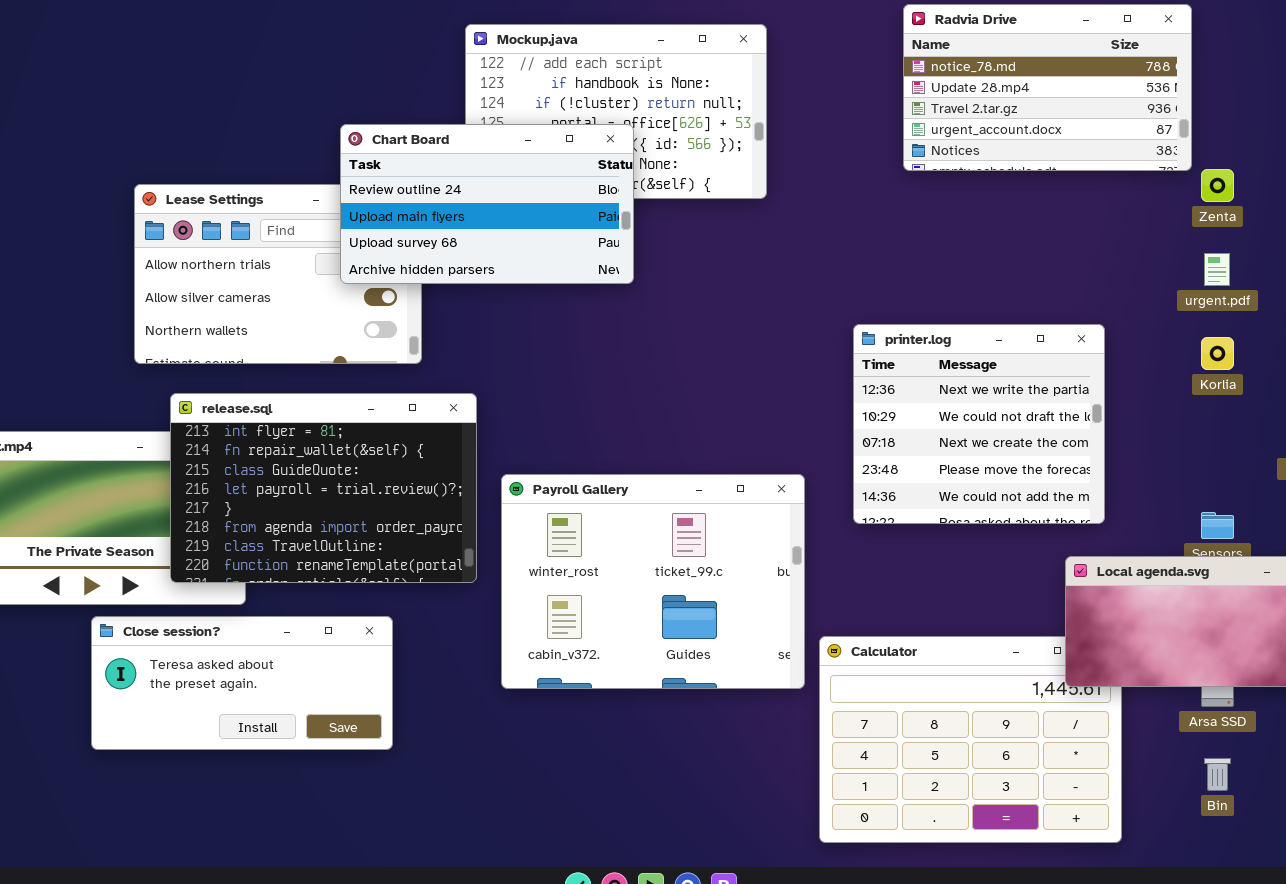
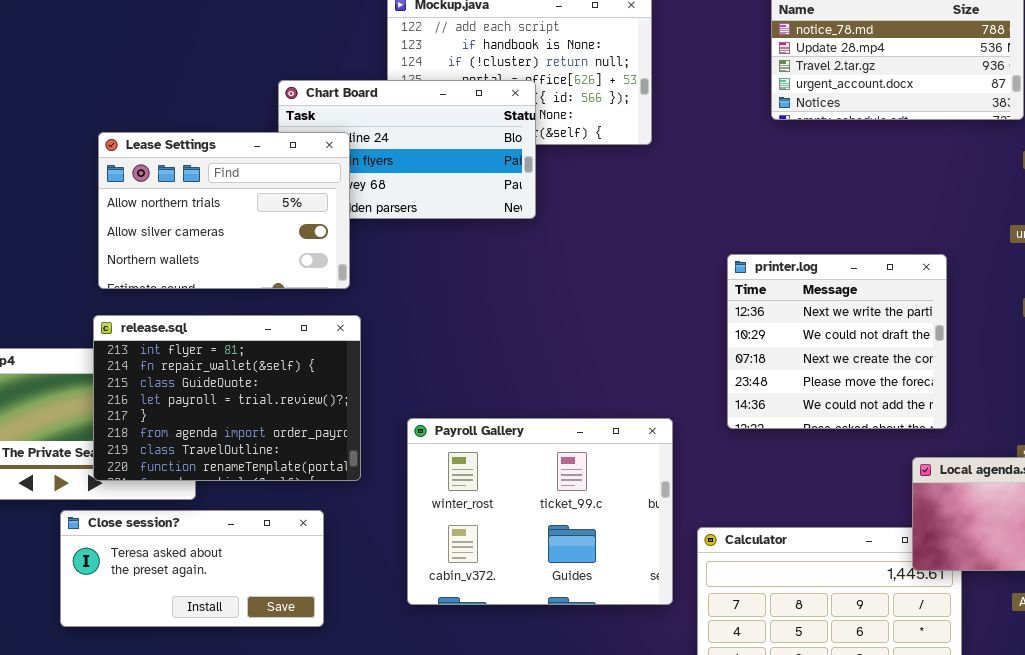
Lease Settings: [134,184,422,364] -> [98,132,350,289], raised
release.sql: [170,393,477,583] -> [93,315,361,481], moved
Payroll Gallery: [501,474,805,689] -> [407,418,673,605], moved

